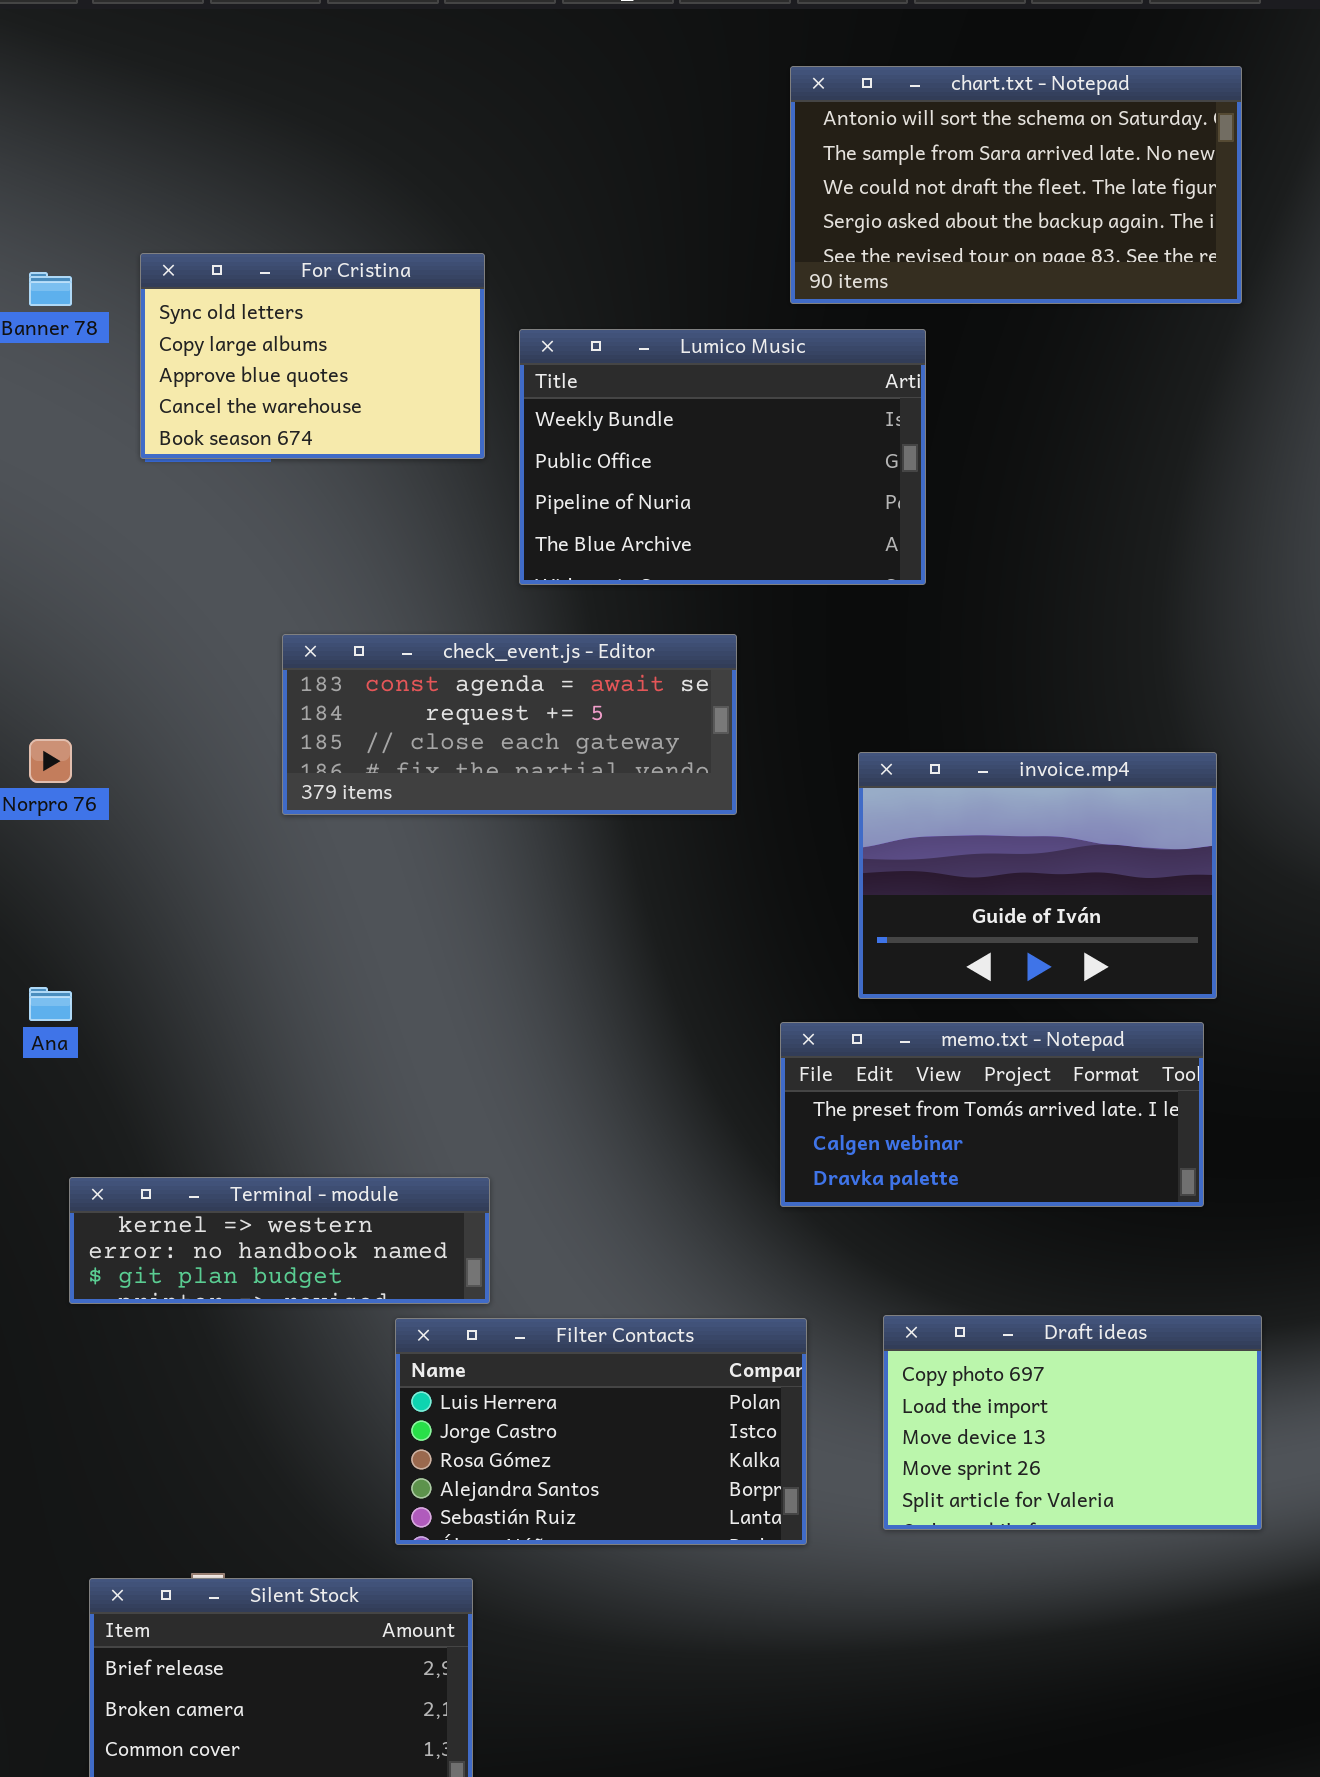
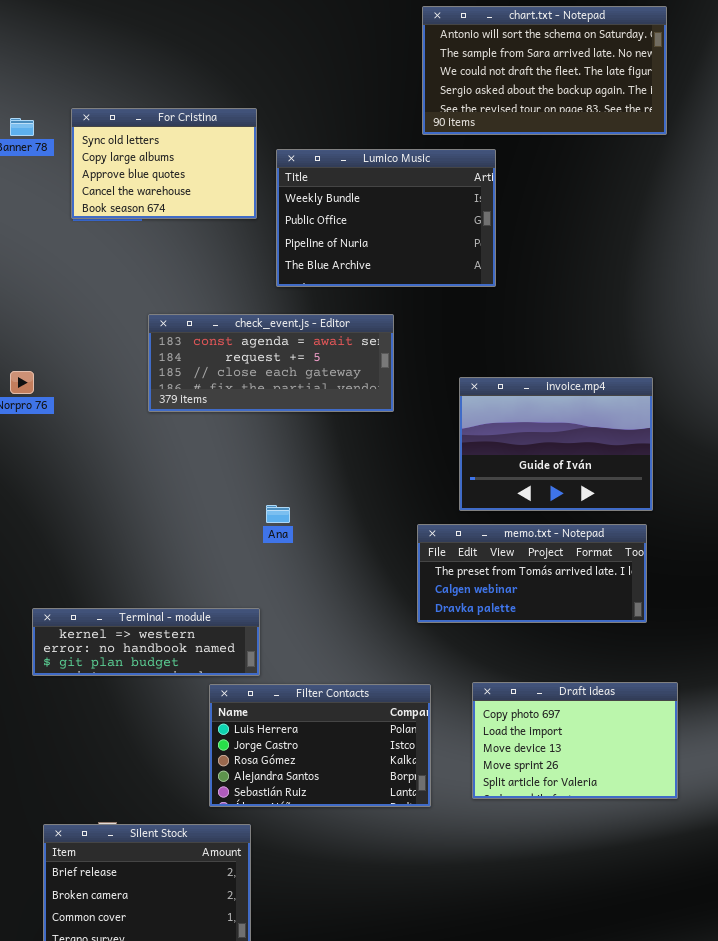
Ana: [29,987,72,1021] -> [266,505,290,523], moved

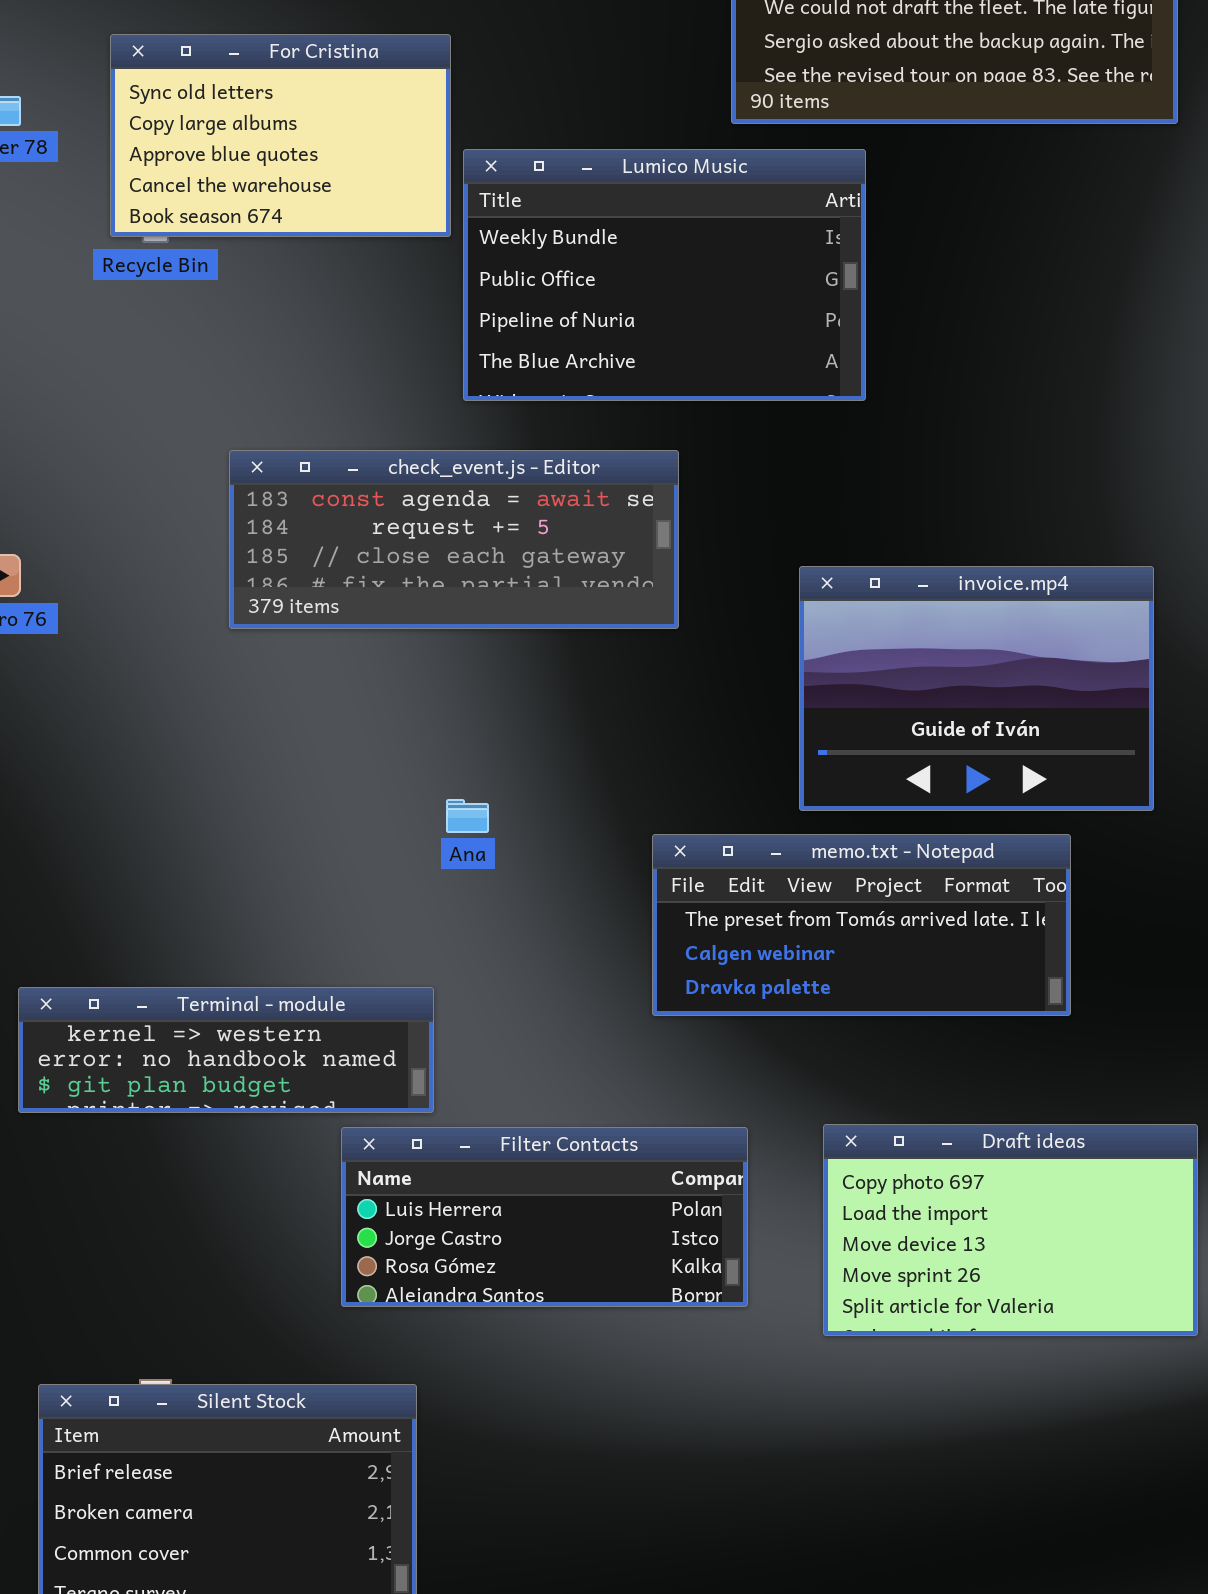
For Cristina: [71,108,257,219] -> [110,34,451,237], moved
memo.txt - Notepad: [417,524,647,623] -> [652,834,1071,1016], moved
Filter Contacts: [209,684,431,807] -> [341,1127,748,1307], resized

